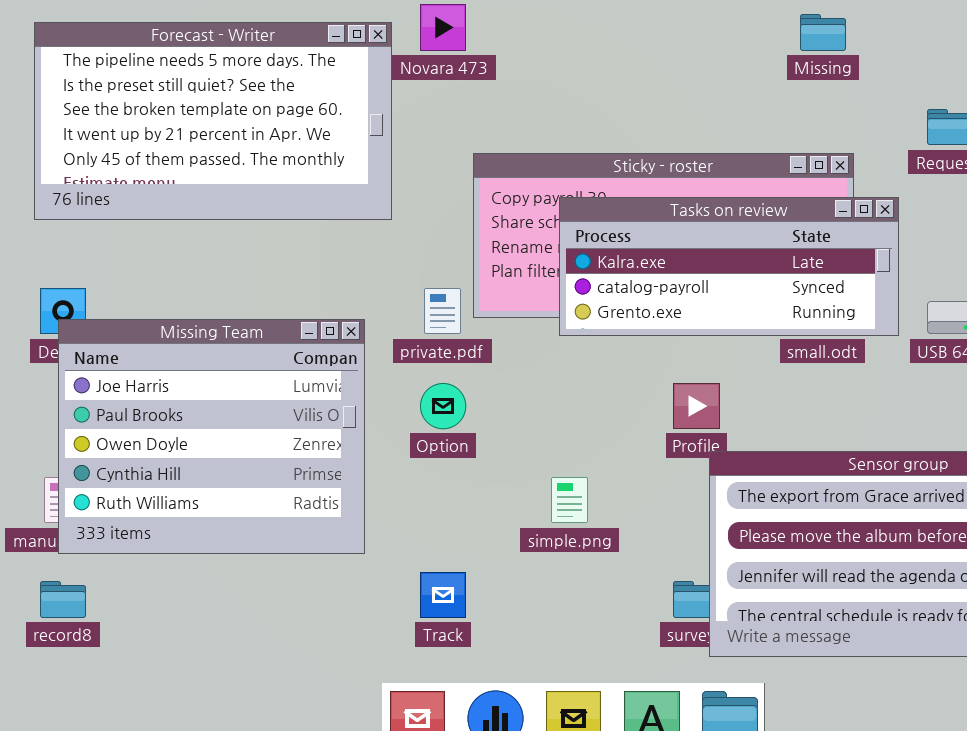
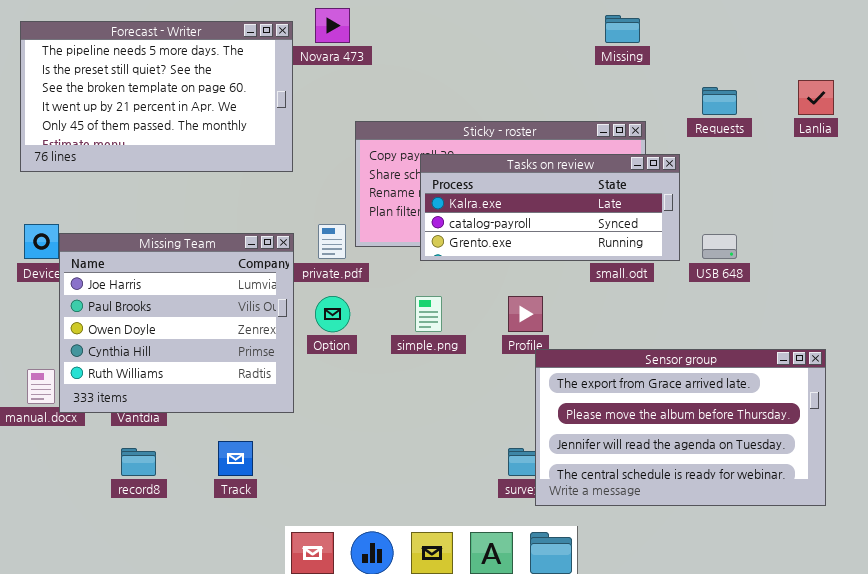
Missing Team: [58,319,365,554] -> [59,233,294,413], moved
simple.png: [551,477,588,523] -> [415,296,442,332], moved
Track: [420,572,466,618] -> [218,441,253,476], moved
record8: [40,581,86,618] -> [121,448,156,476], moved

